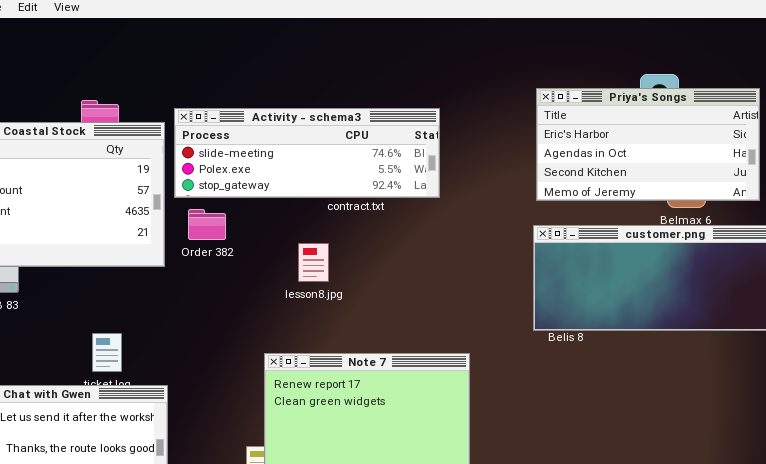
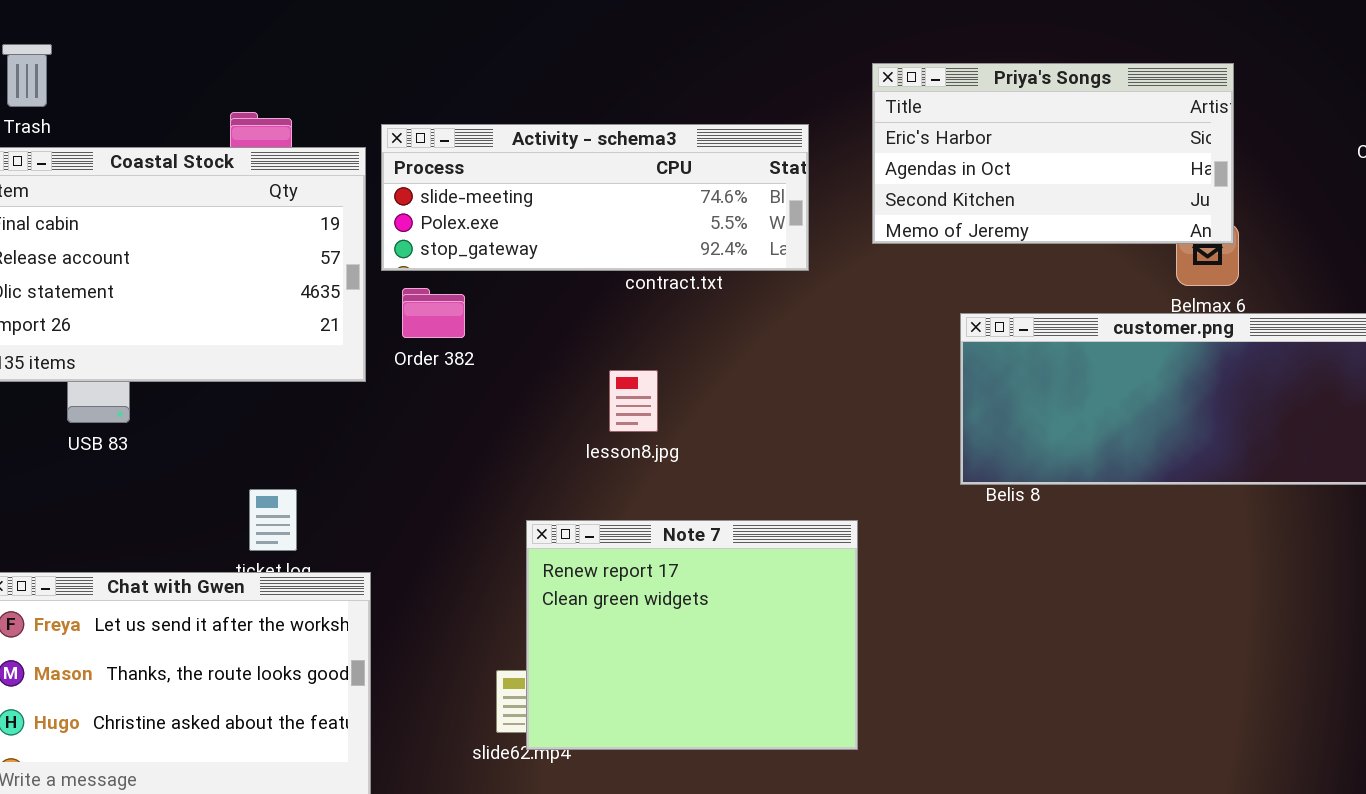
Priya's Songs: [536,88,760,201] -> [872,63,1234,244], moved
lesson8.jpg: [298,243,329,282] -> [609,370,658,432], moved

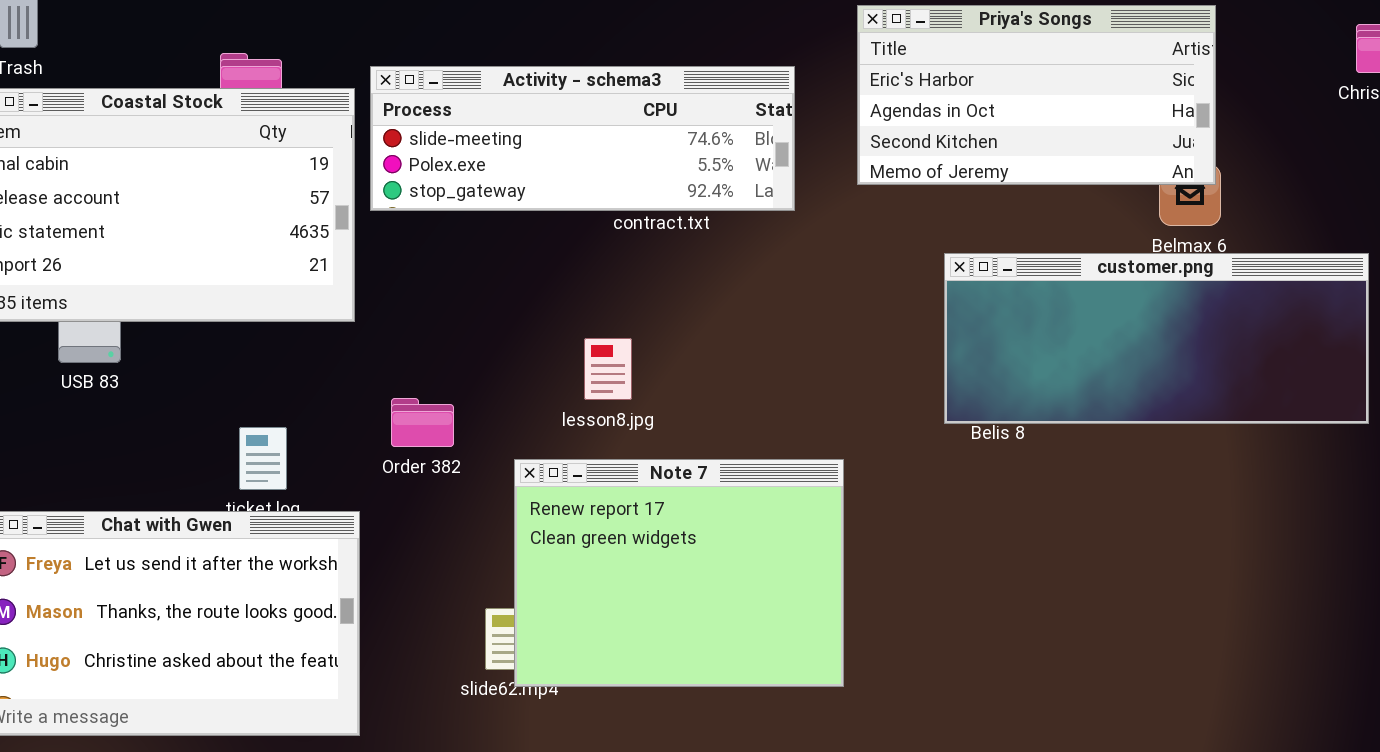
Order 382: [402,288,465,338] -> [391,398,454,447], moved
lesson8.jpg: [609,370,658,432] -> [584,338,632,400], moved

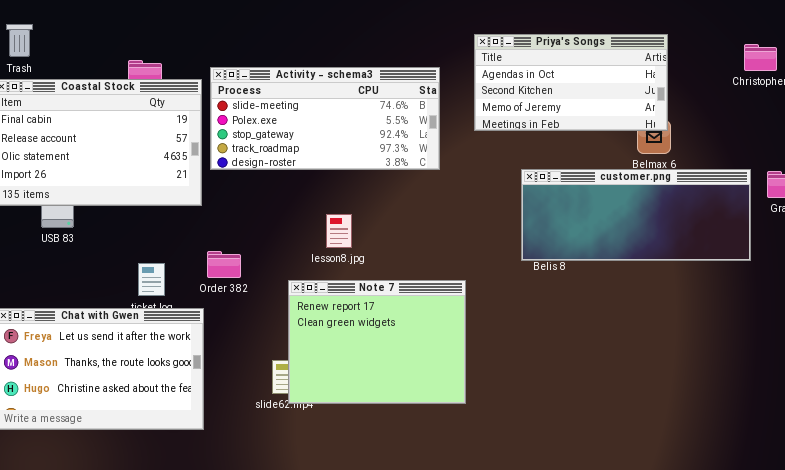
Priya's Songs: [857,5,1216,185] -> [474,34,668,131], scrolled down 1 row
Activity - schema3: [370,66,795,211] -> [210,67,440,170], resized
Order 382: [391,398,454,447] -> [207,251,241,278], moved

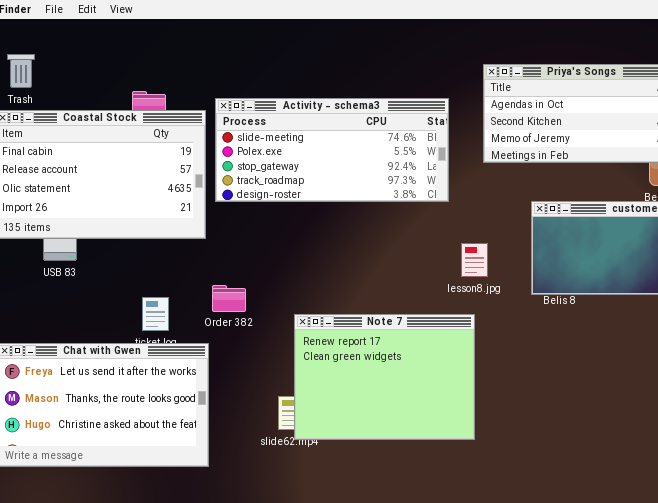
lesson8.jpg: [326,214,352,248] -> [461,243,488,277], moved

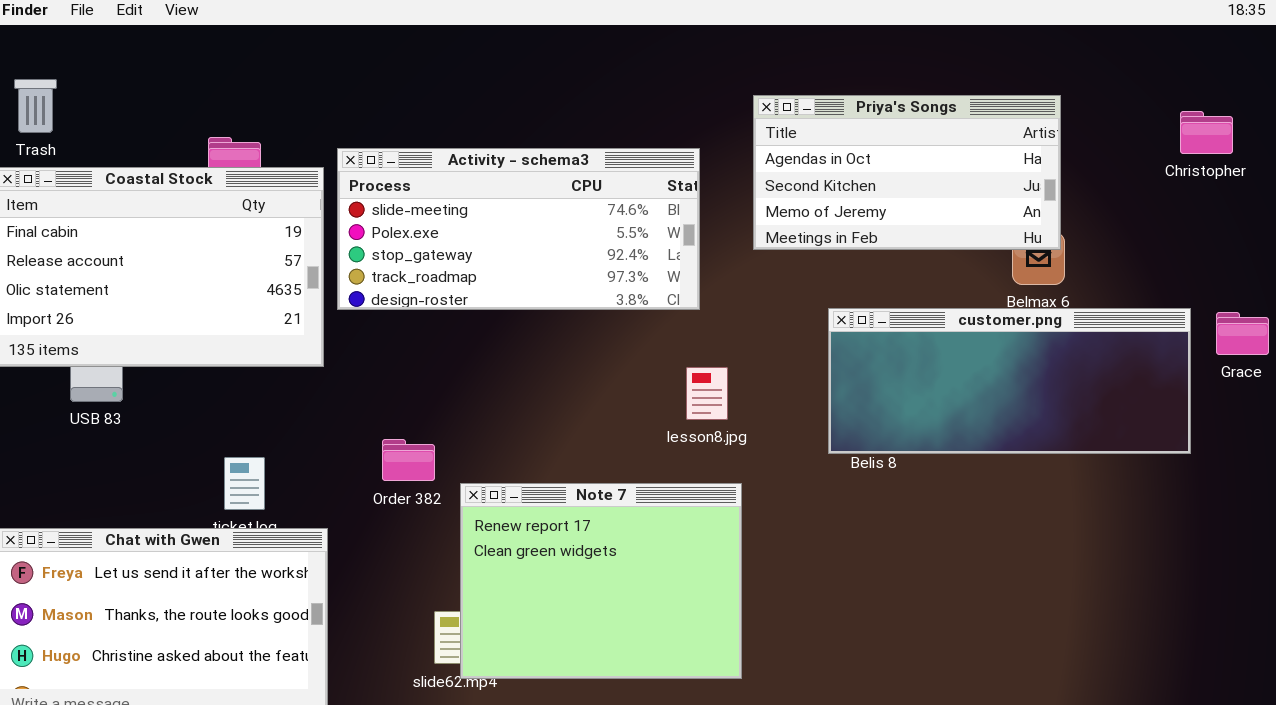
lesson8.jpg: [461,243,488,277] -> [686,367,728,420], moved
Order 382: [212,285,246,312] -> [382,439,435,481], moved

